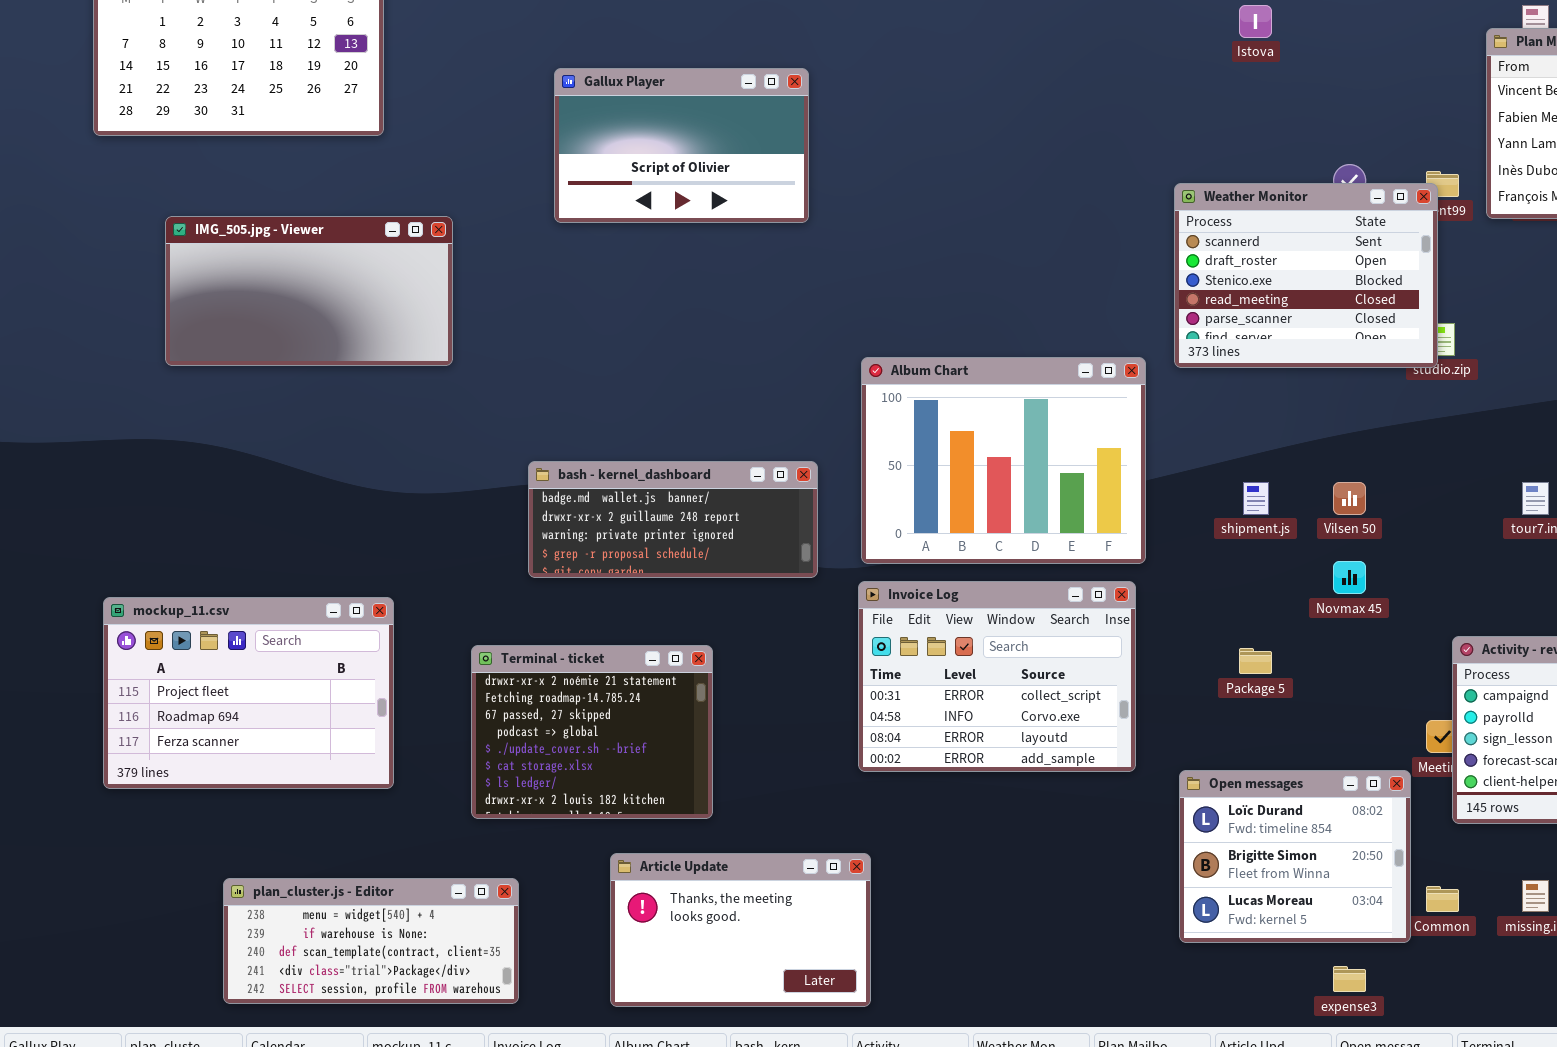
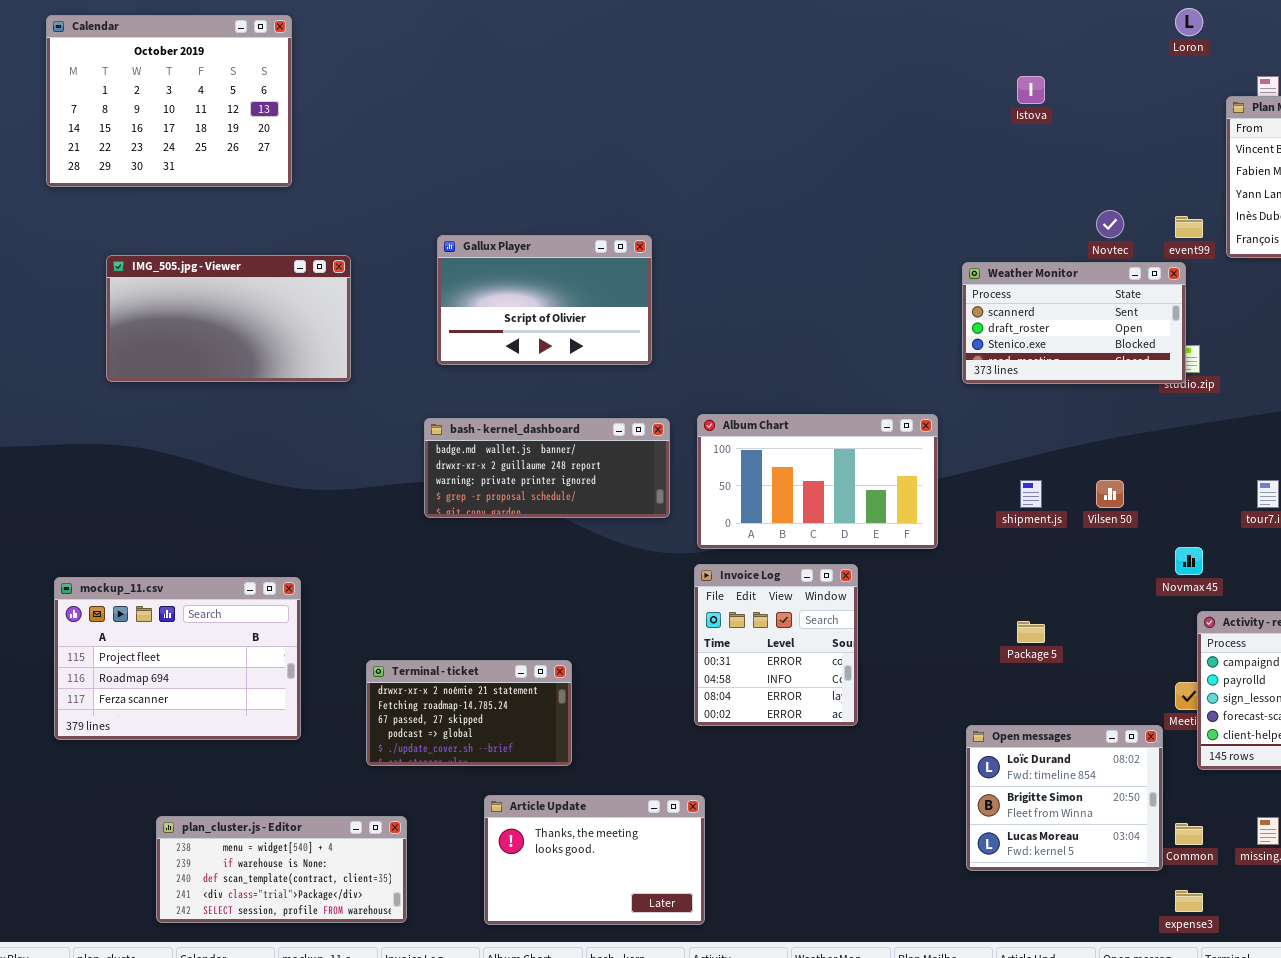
Gallux Player: [554,68,809,223] -> [437,235,652,365], moved
Weather Monitor: [1174,183,1438,368] -> [962,262,1186,384], resized
Album Chart: [861,357,1146,564] -> [697,414,938,549], resized
bash - kernel_dashboard: [528,461,818,578] -> [424,418,670,518], moved
Novmax 45: [1333,561,1366,594] -> [1175,547,1203,575], moved
Invoice Log: [858,581,1136,772] -> [694,564,858,726], resized
Terminal - ticket: [471,645,713,819] -> [366,660,572,766], resized
expense3: [1333,966,1366,992] -> [1175,890,1203,912], moved

